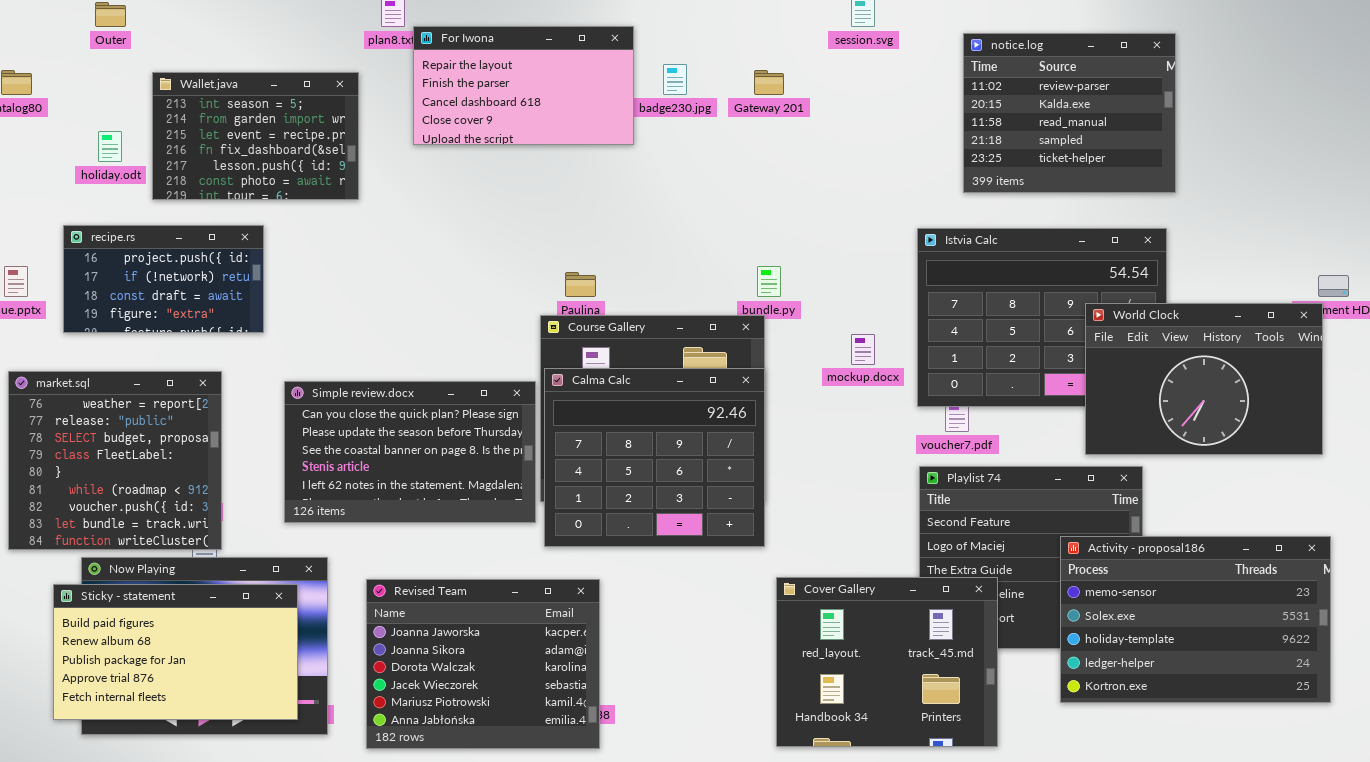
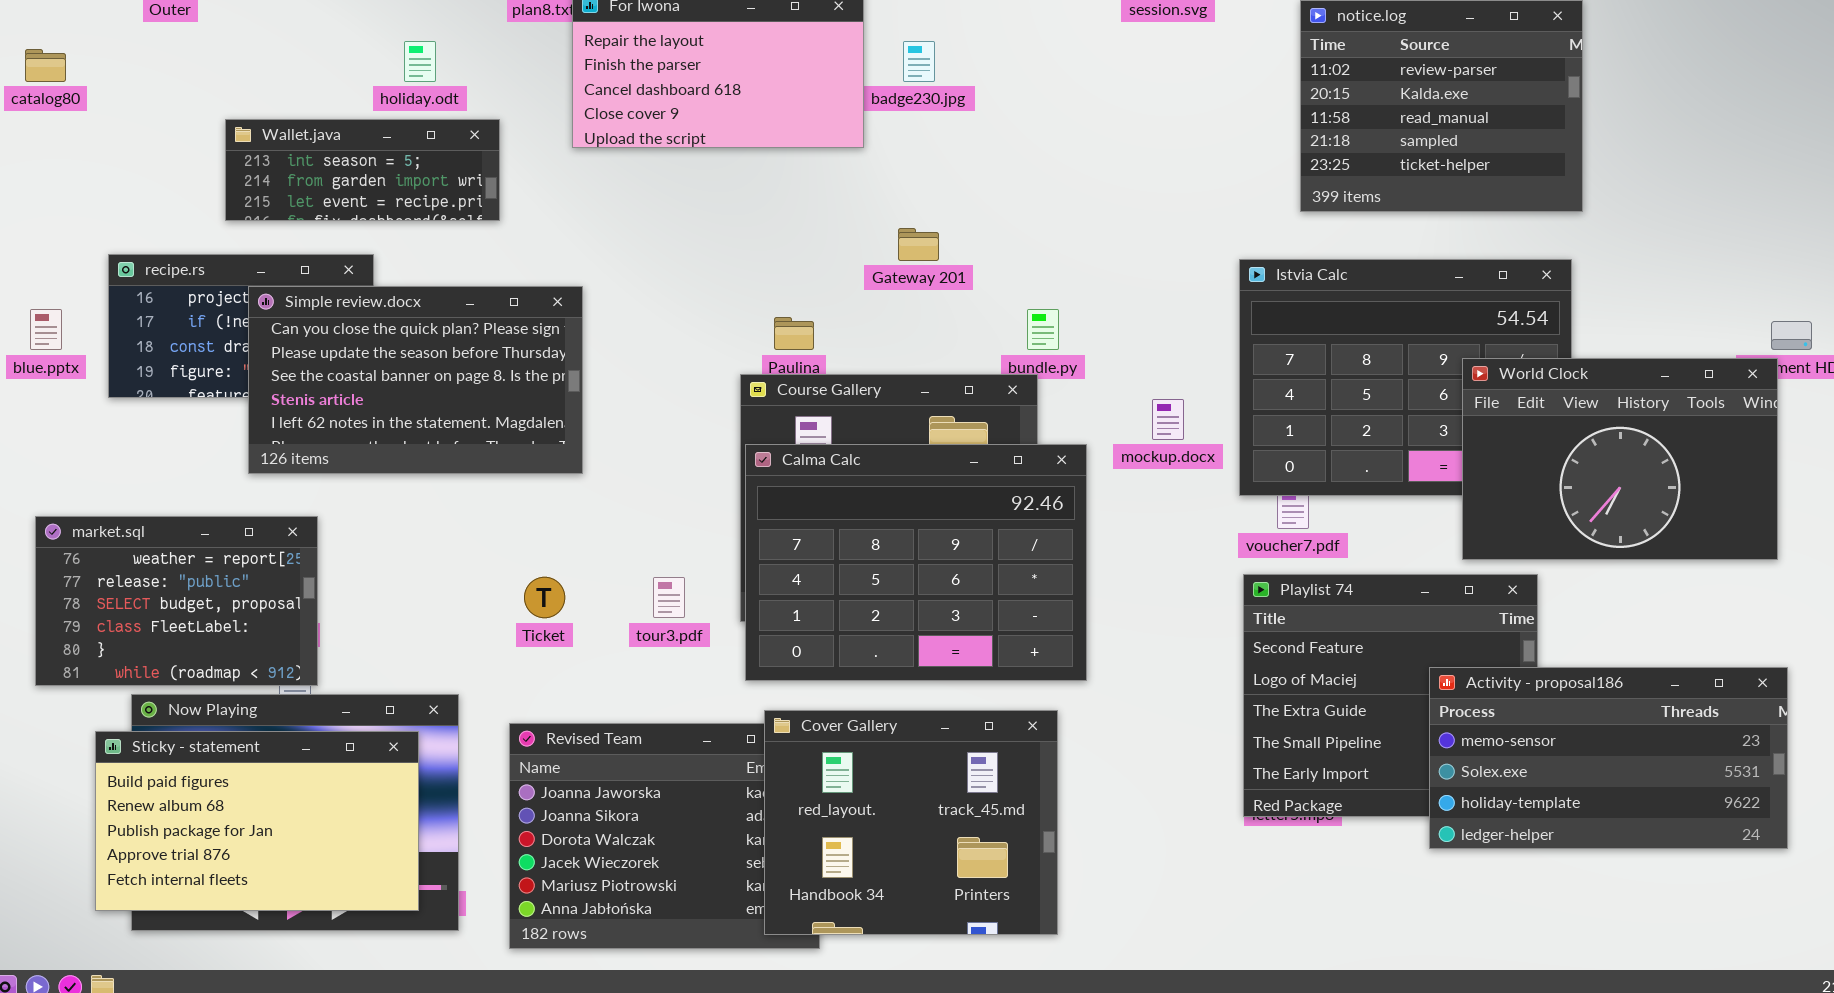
Gateway 201: [754,70,784,95] -> [898,228,939,261], moved
Wallet.java: [152,72,359,200] -> [225,119,500,221], resized
holiday.odt: [98,131,122,162] -> [404,41,436,82], moved
Calma Calc: [544,368,765,547] -> [745,444,1087,681], resized
market.sql: [8,371,222,550] -> [35,516,318,686], resized
Simple review.docx: [284,381,536,523] -> [248,286,583,474], moved
Activity - proposal186: [1060,536,1331,703] -> [1429,667,1788,849], resized
Cover Gallery: [776,577,998,747] -> [764,710,1058,935], moved

